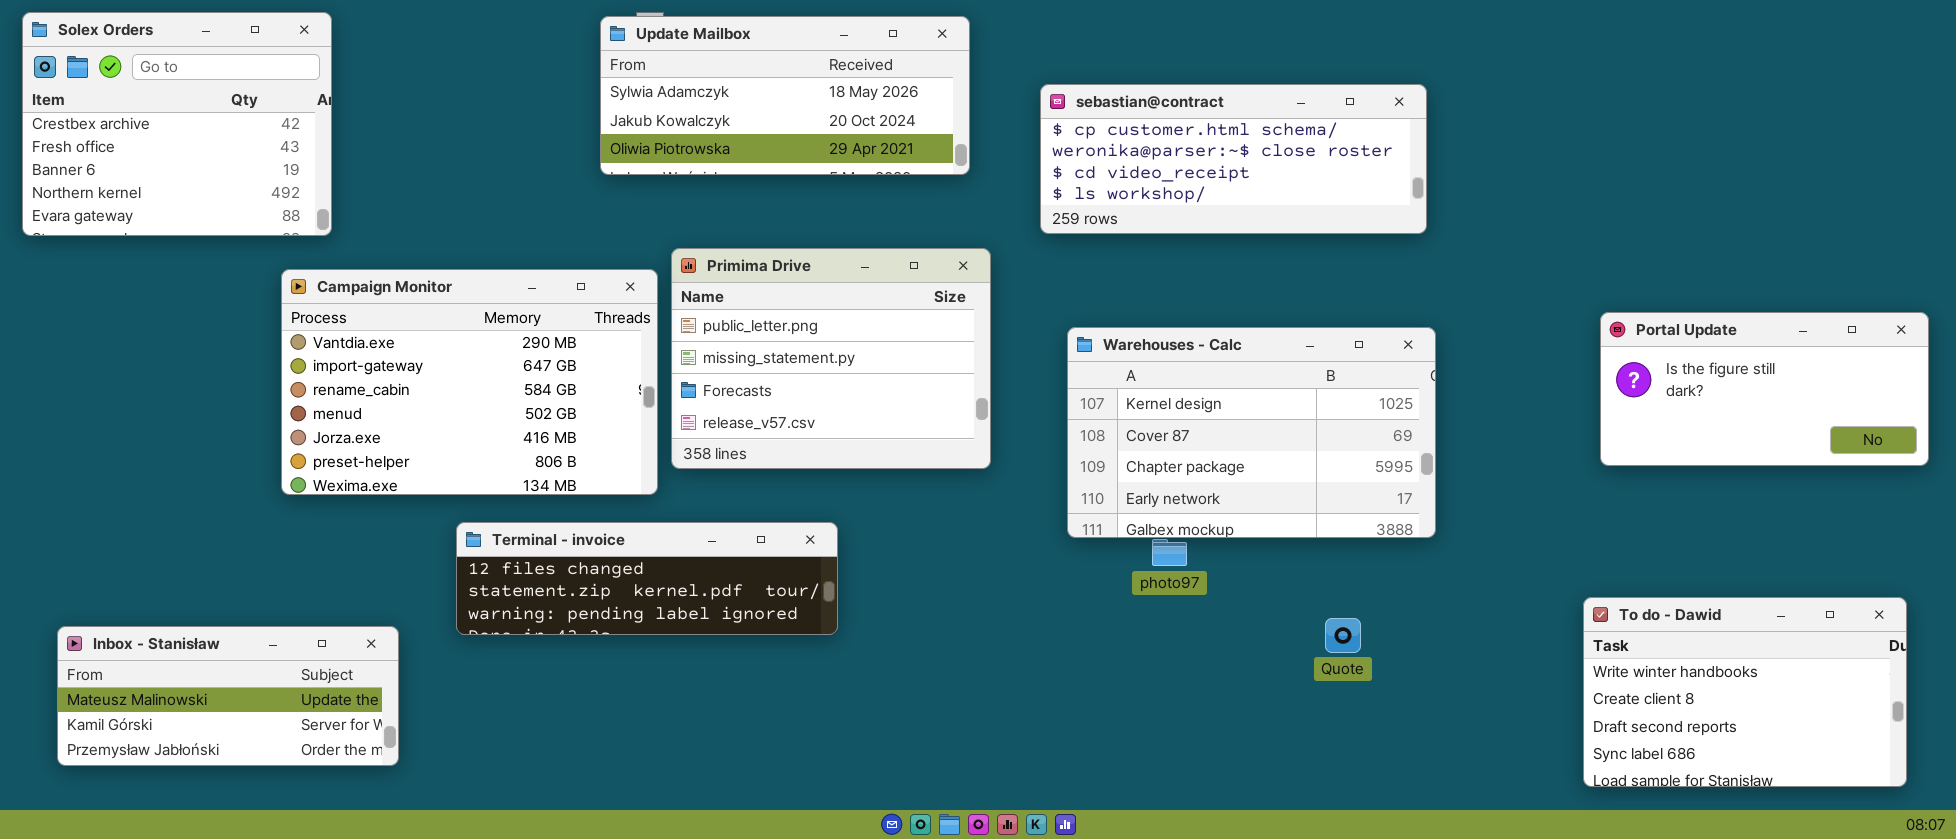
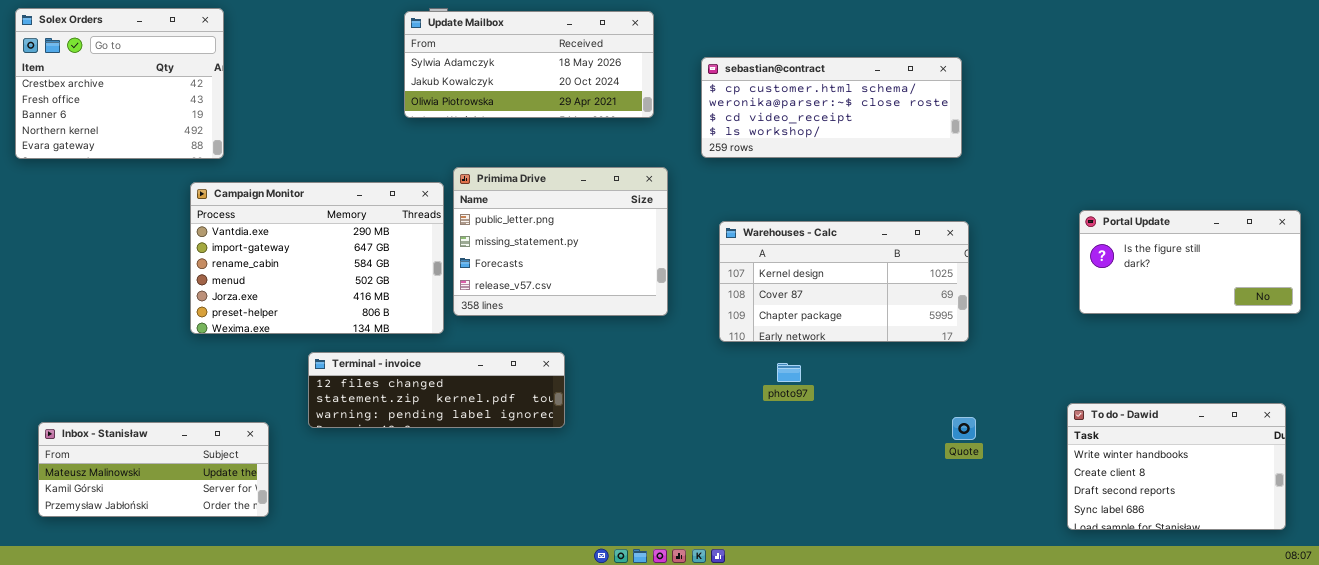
Warehouses - Calc: [1067,327,1436,538] -> [719,221,969,342], resized
Quote: [1325,618,1361,653] -> [952,417,976,440], moved

